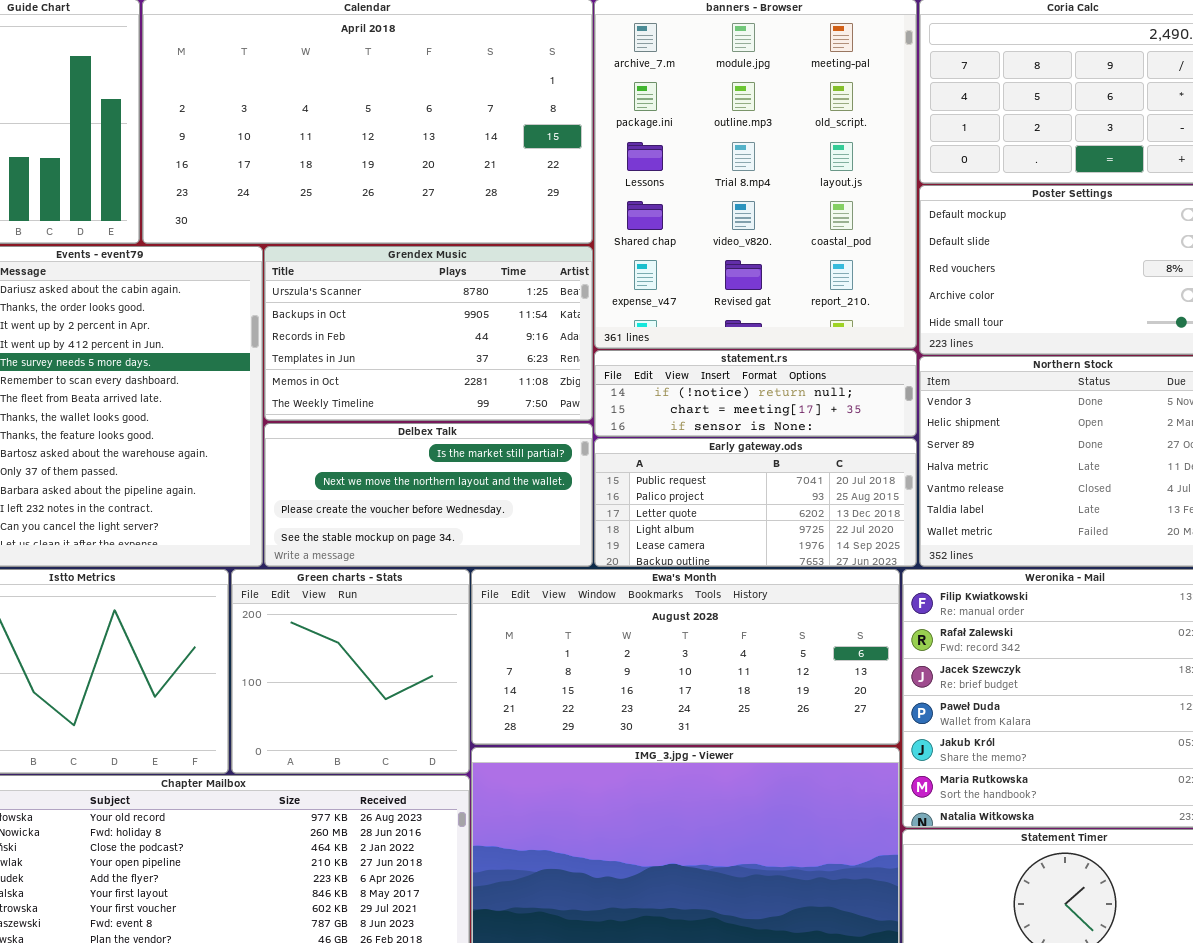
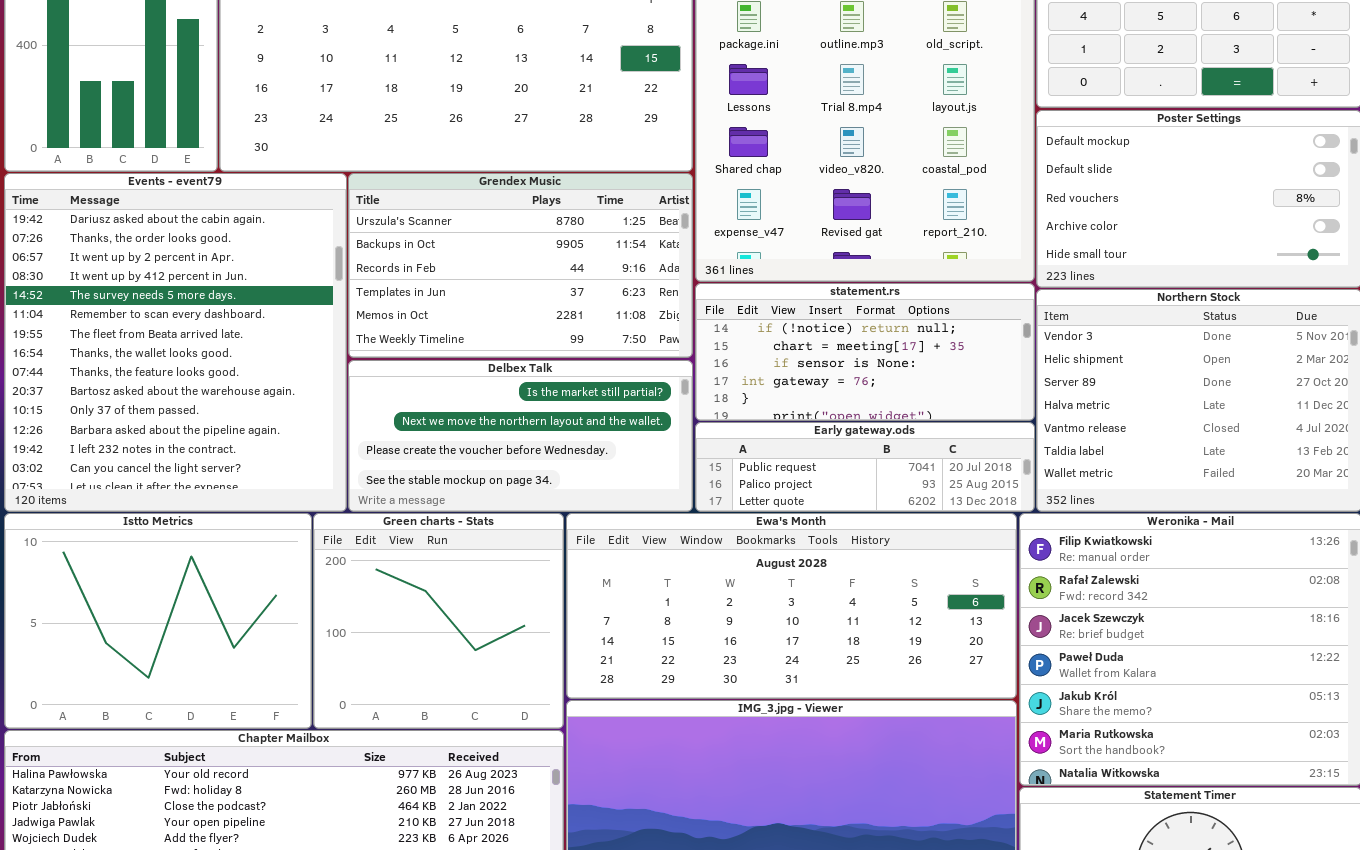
statement.rs: [594,350,917,437] -> [695,283,1035,421], resized
Early gateway.ods: [594,438,917,567] -> [695,422,1035,512], resized

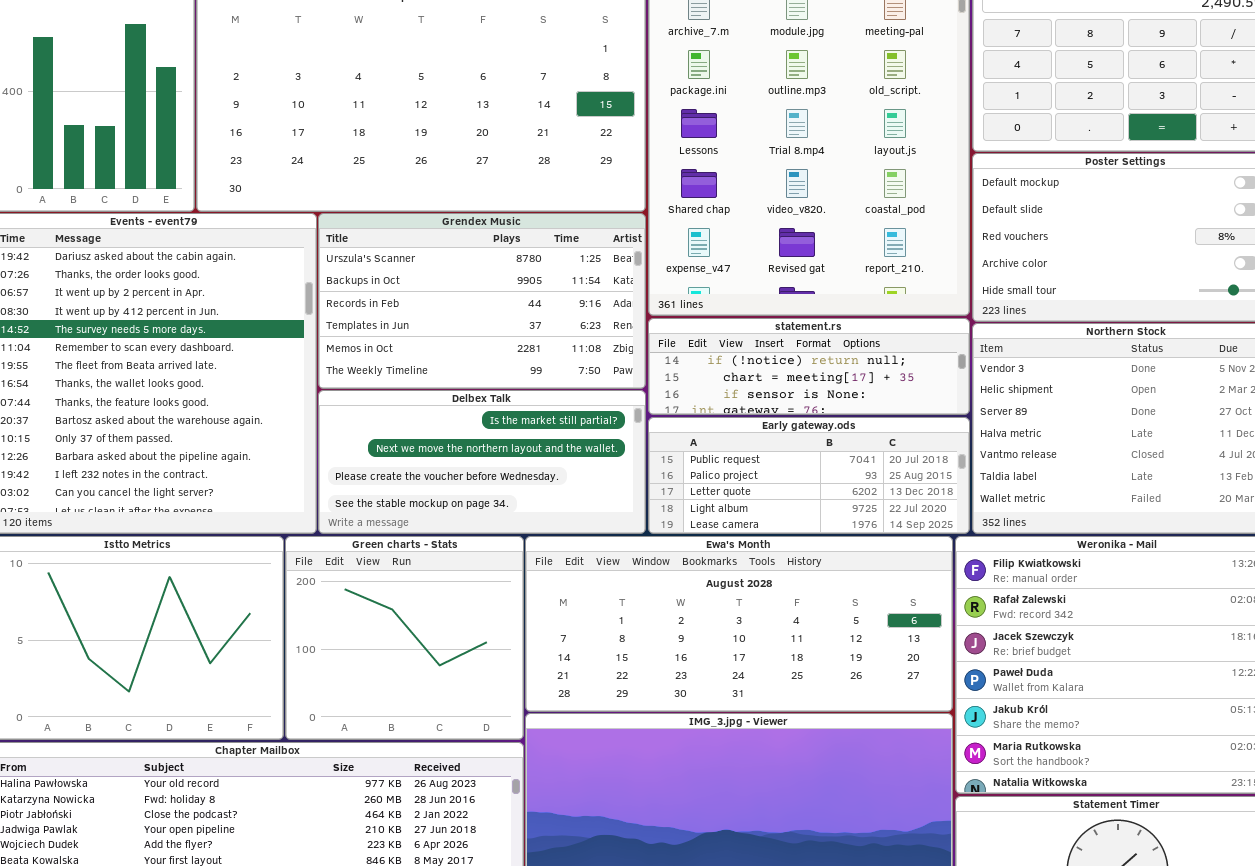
statement.rs: [695,283,1035,421] -> [648,318,970,415], resized
Early gateway.ods: [695,422,1035,512] -> [648,417,970,534], resized

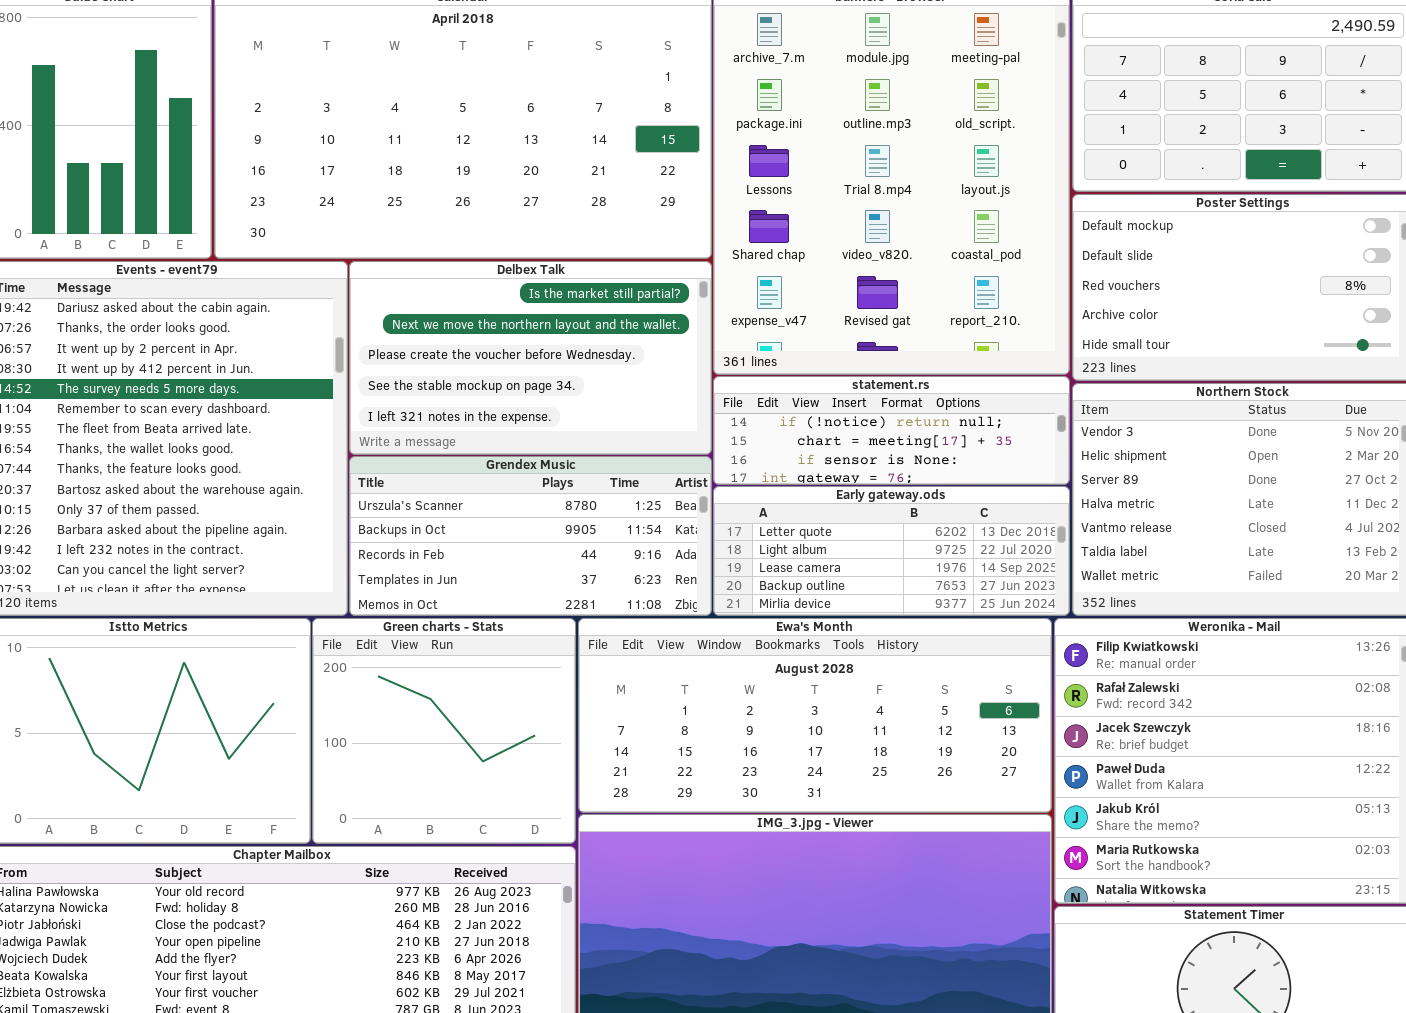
Grendex Music: [318,213,646,389] -> [349,456,712,616], moved, resized
Delbex Talk: [318,390,646,534] -> [349,261,712,455], moved, resized
Early gateway.ods: [648,417,970,534] -> [713,486,1070,616], scrolled down 2 rows

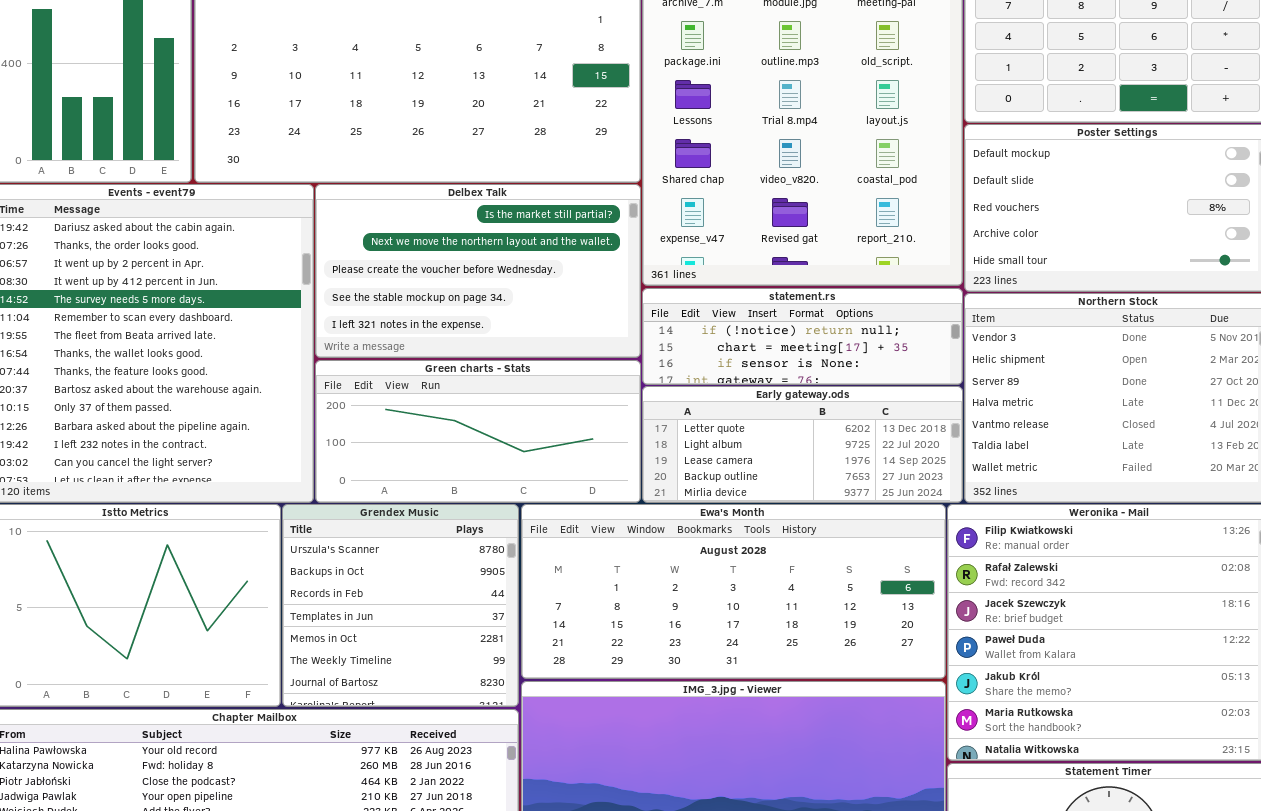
Grendex Music: [349,456,712,616] -> [282,504,519,707], moved, resized
Green charts - Stats: [312,618,576,844] -> [315,360,641,503], moved, resized

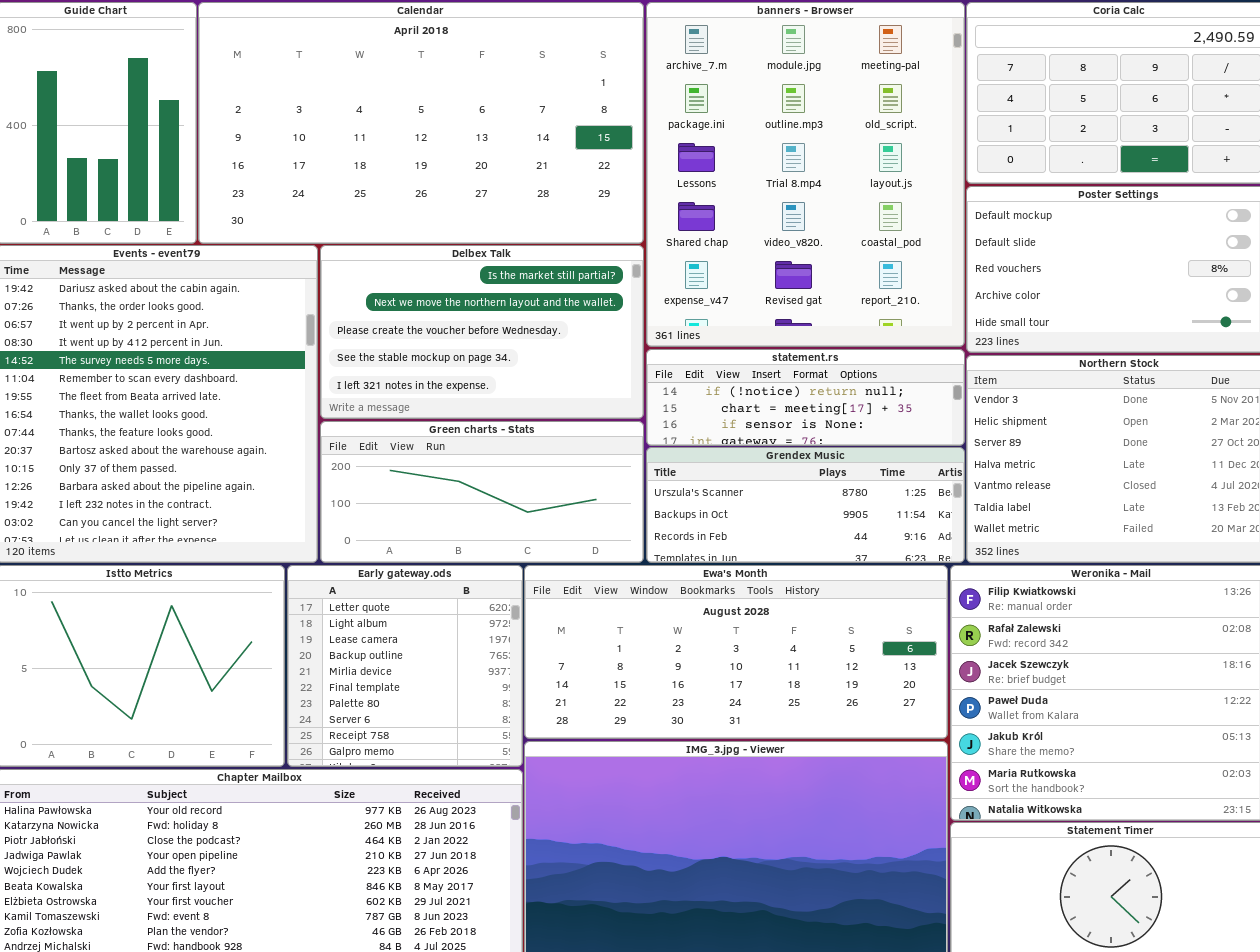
Early gateway.ods: [642,386,963,503] -> [287,565,523,767], moved, resized
Grendex Music: [282,504,519,707] -> [646,447,965,563], moved, resized

